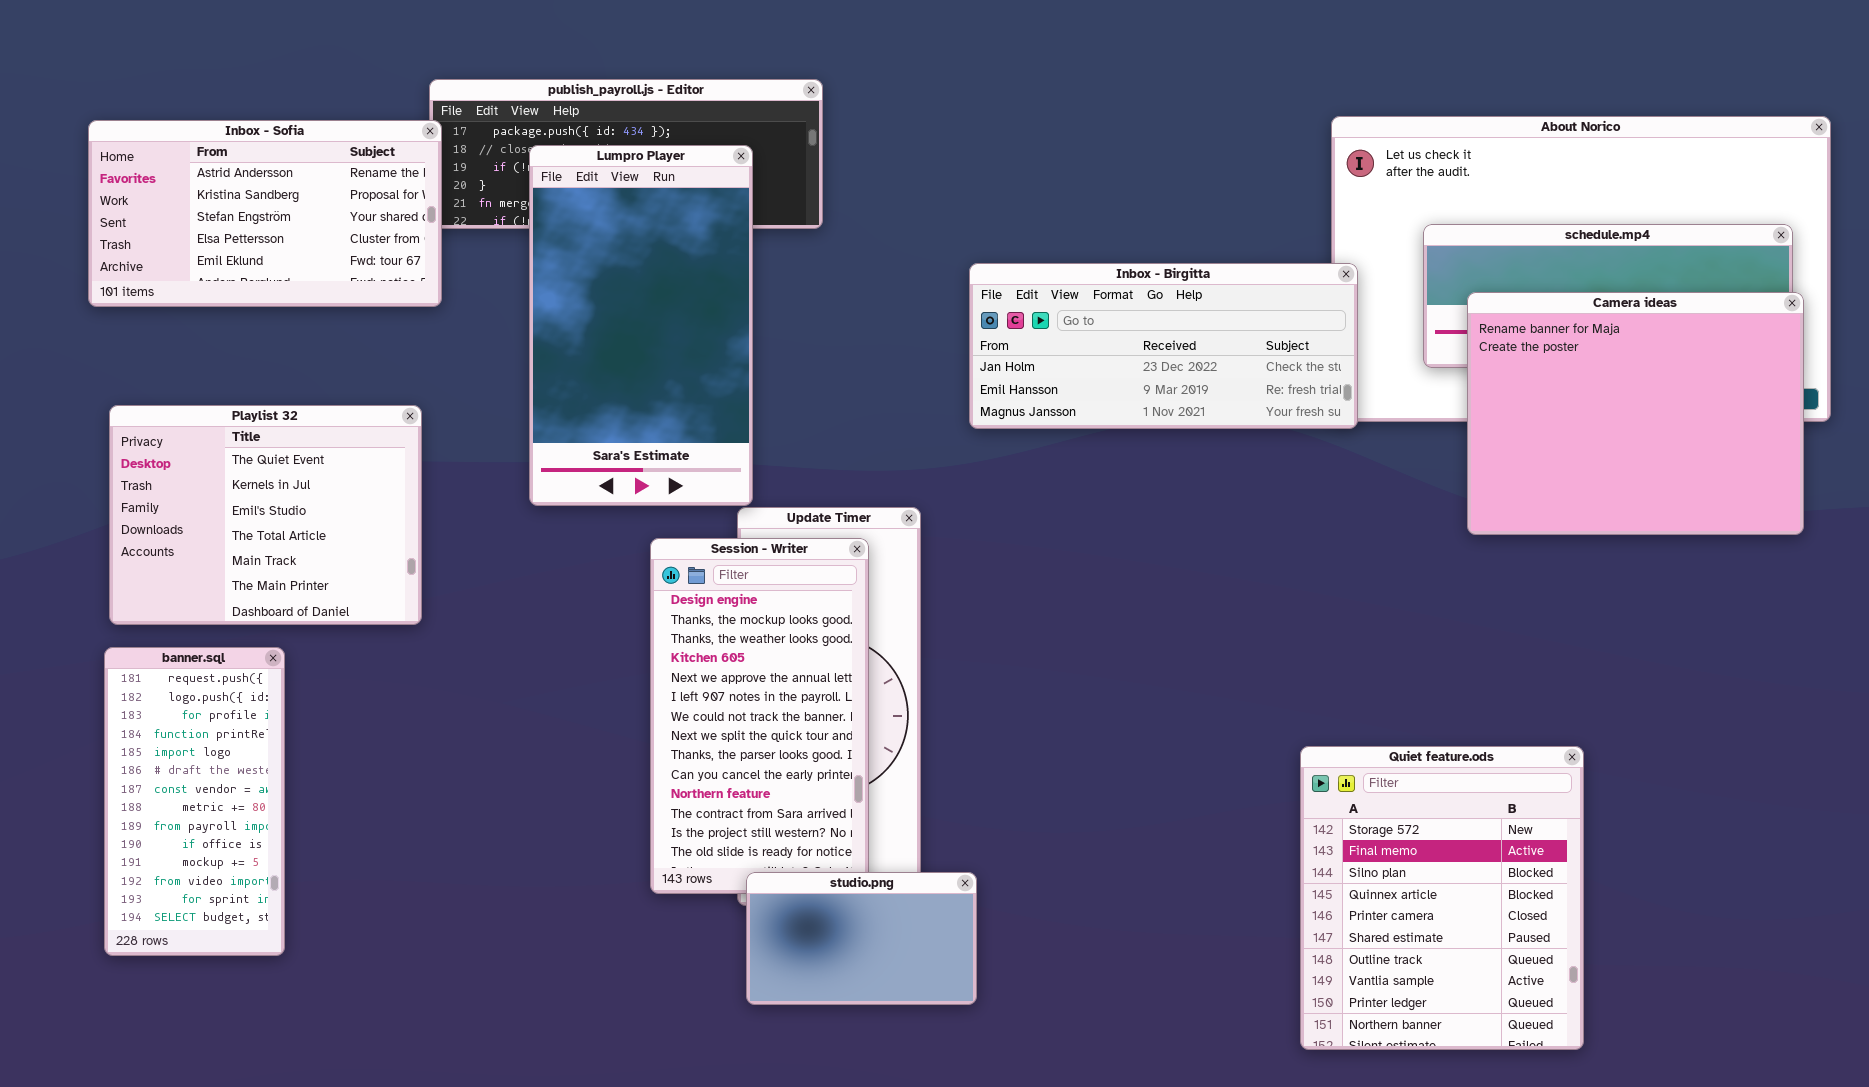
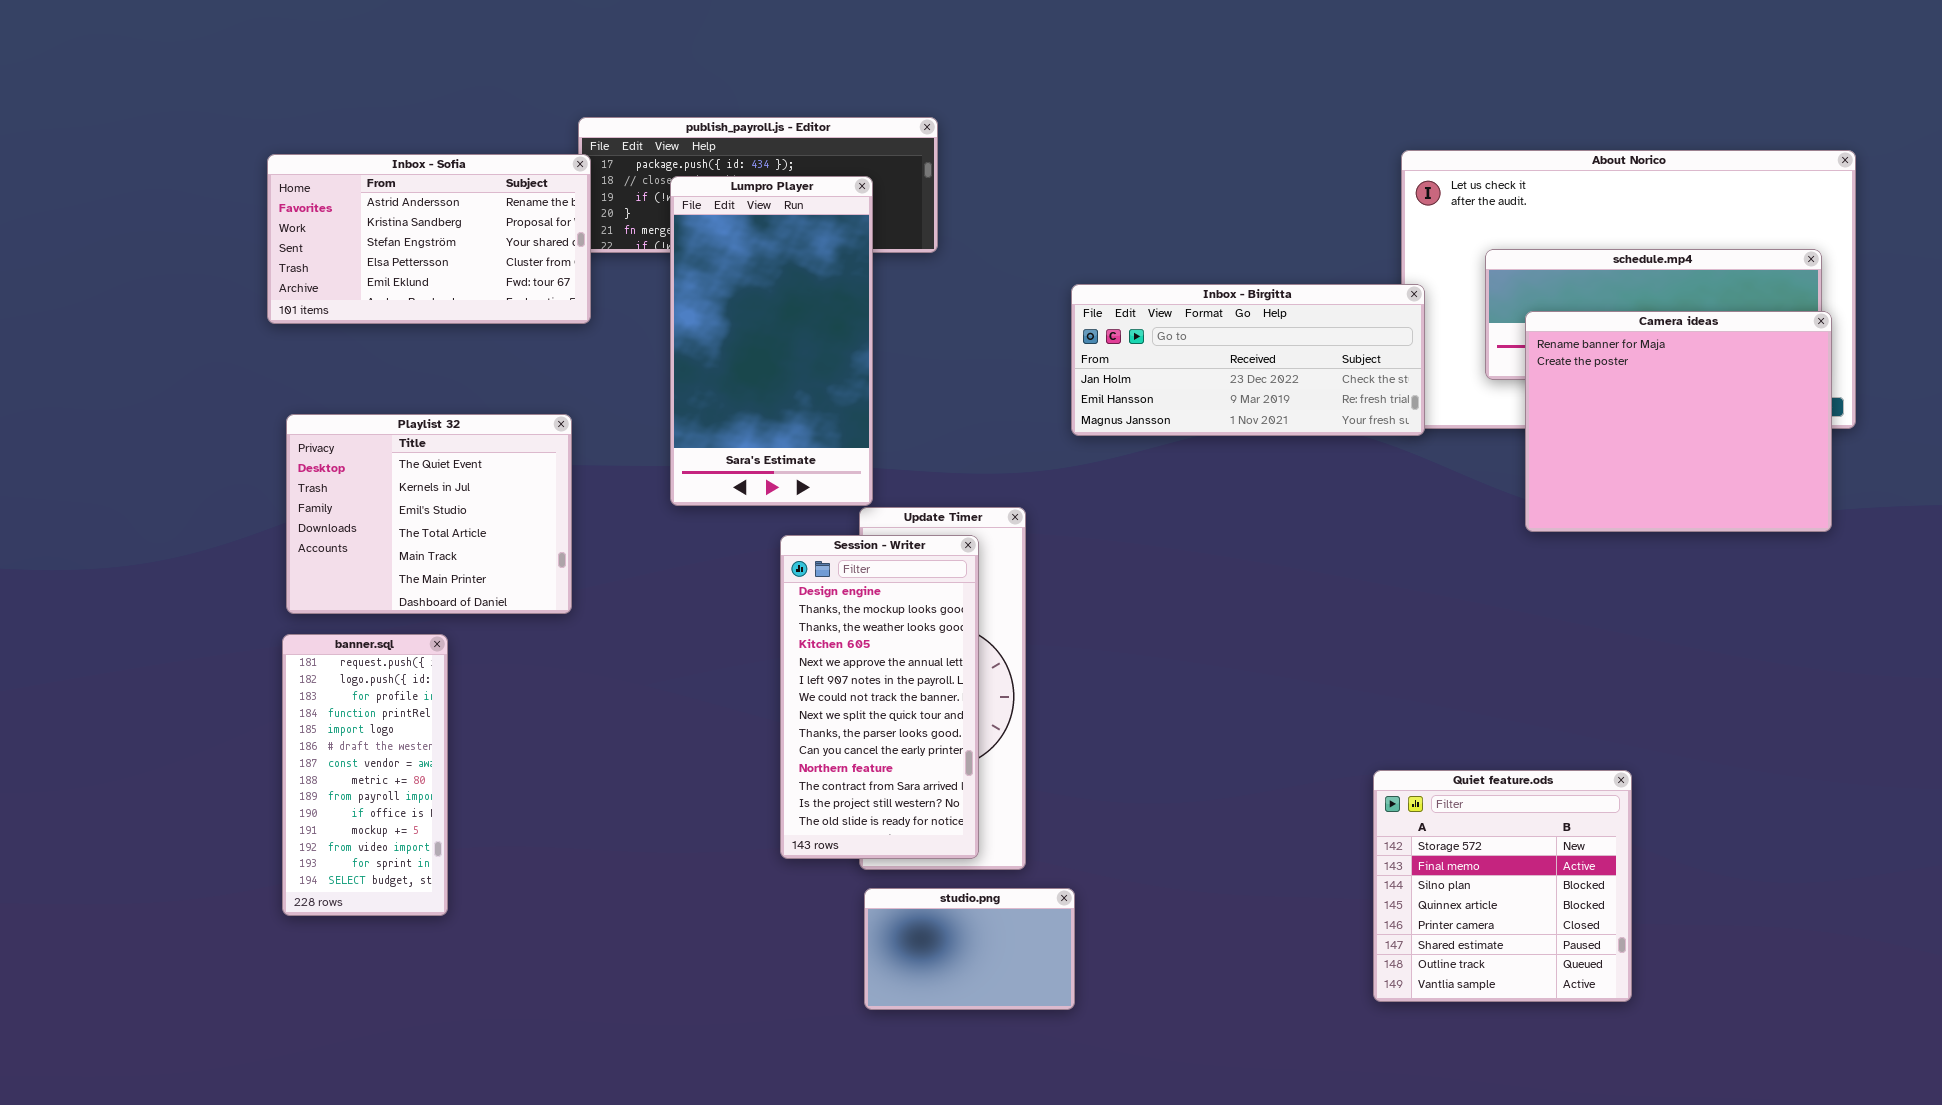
Quiet feature.ods: [1300,746,1584,1050] -> [1373,770,1632,1002], resized
studio.png: [746,872,977,1005] -> [864,888,1075,1010], moved

